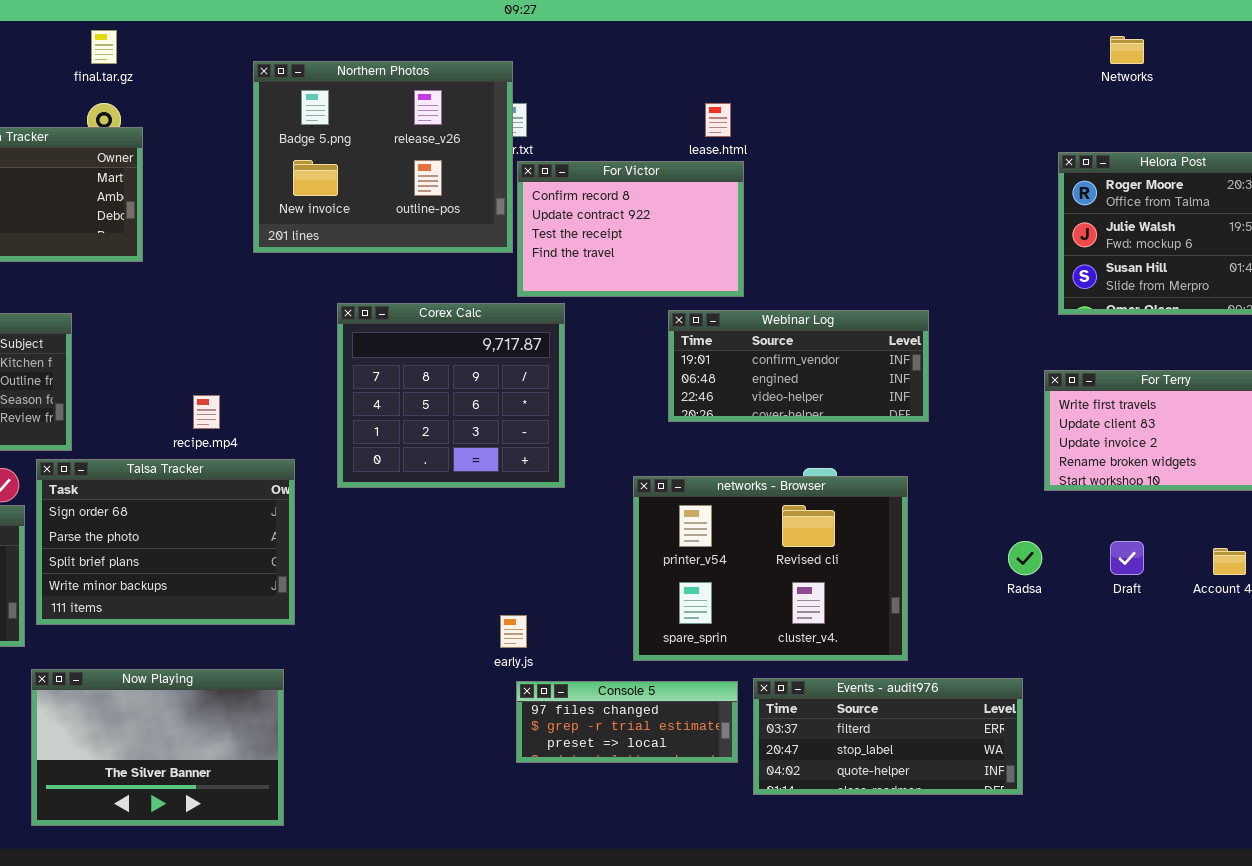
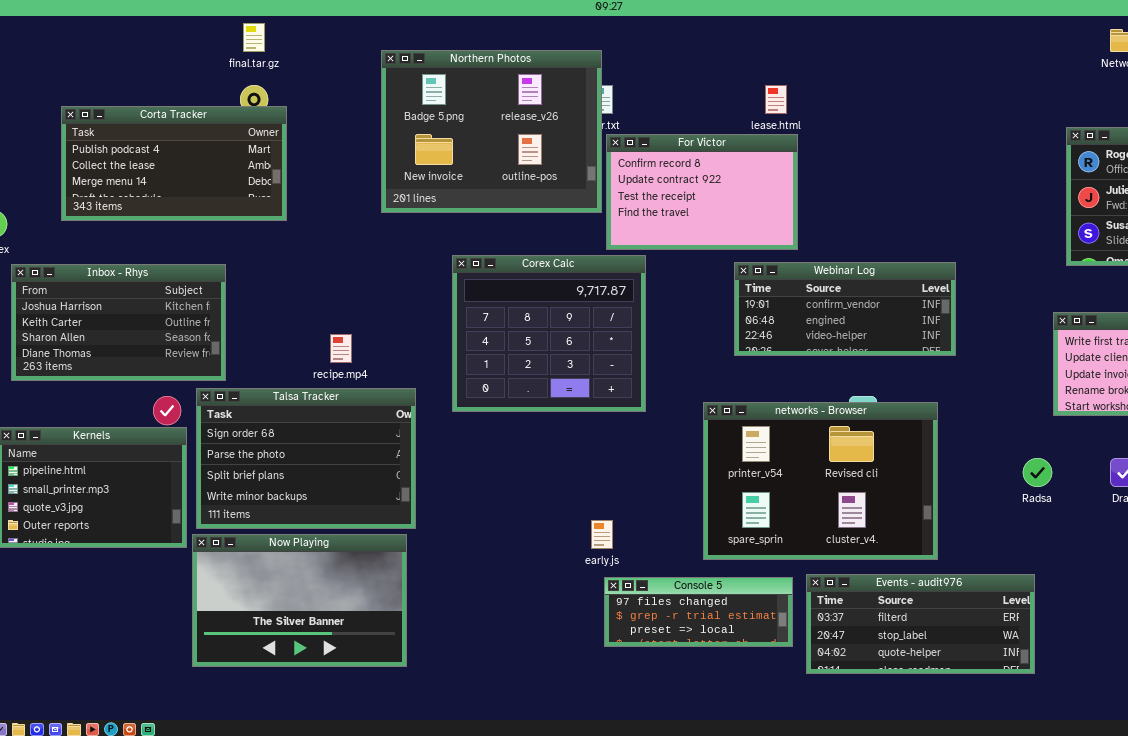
Now Playing: [31,669,284,826] -> [192,534,407,667], moved

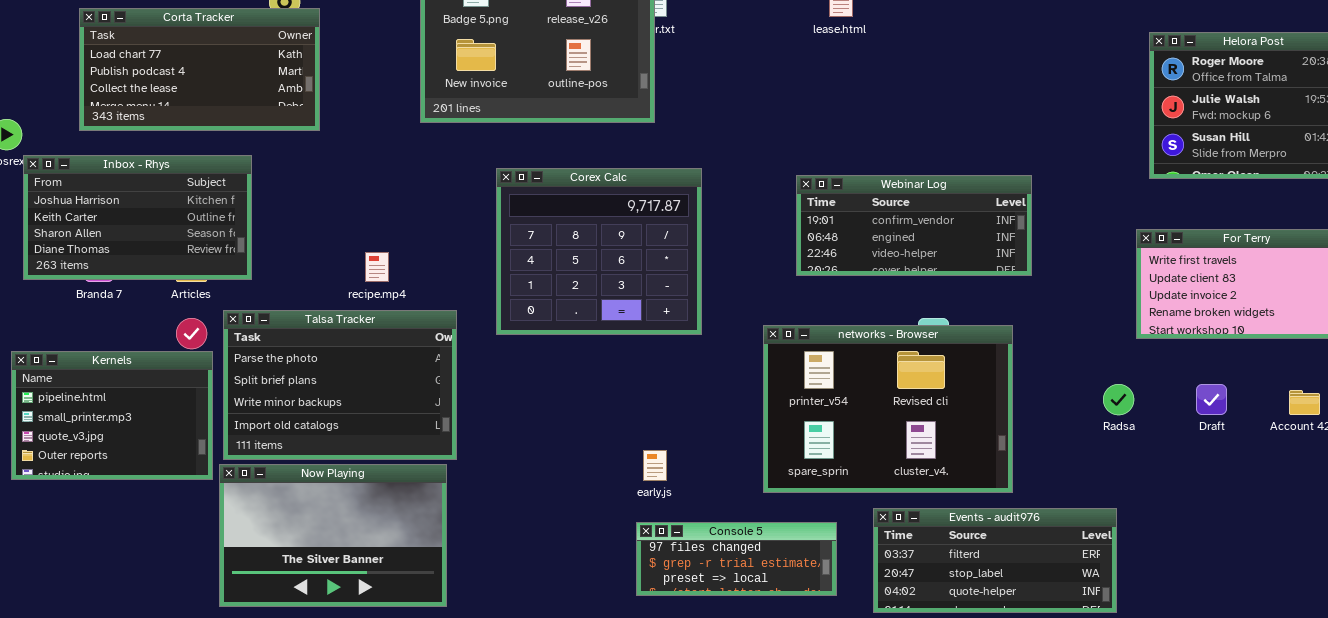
Corta Tracker: [61,106,287,221] -> [79,8,320,131], scrolled up 1 row
For Victor: [606,134,798,250] -> none, closed
Inbox - Rhys: [11,264,226,381] -> [23,155,252,280], moved
Talsa Tracker: [196,388,416,529] -> [223,310,457,460], scrolled down 1 row
Console 5: [604,577,793,647] -> [636,522,837,596], moved

